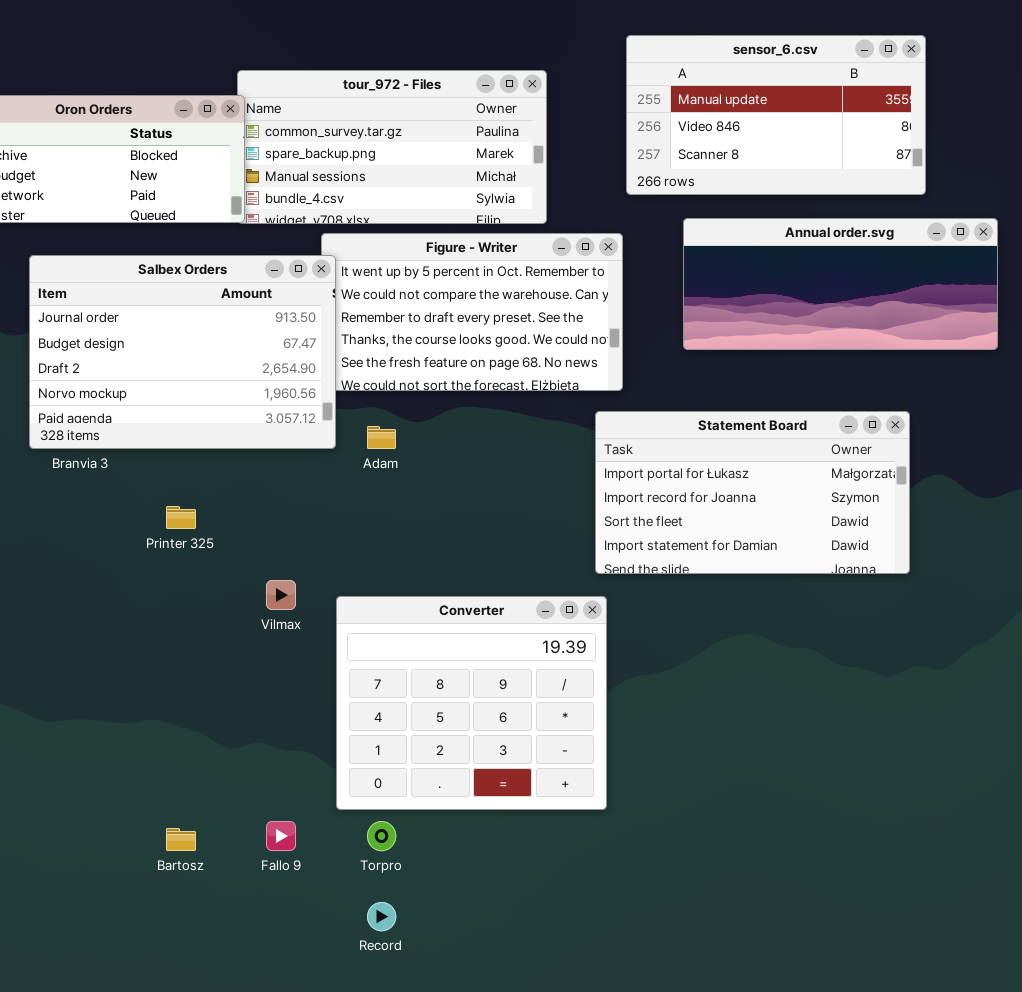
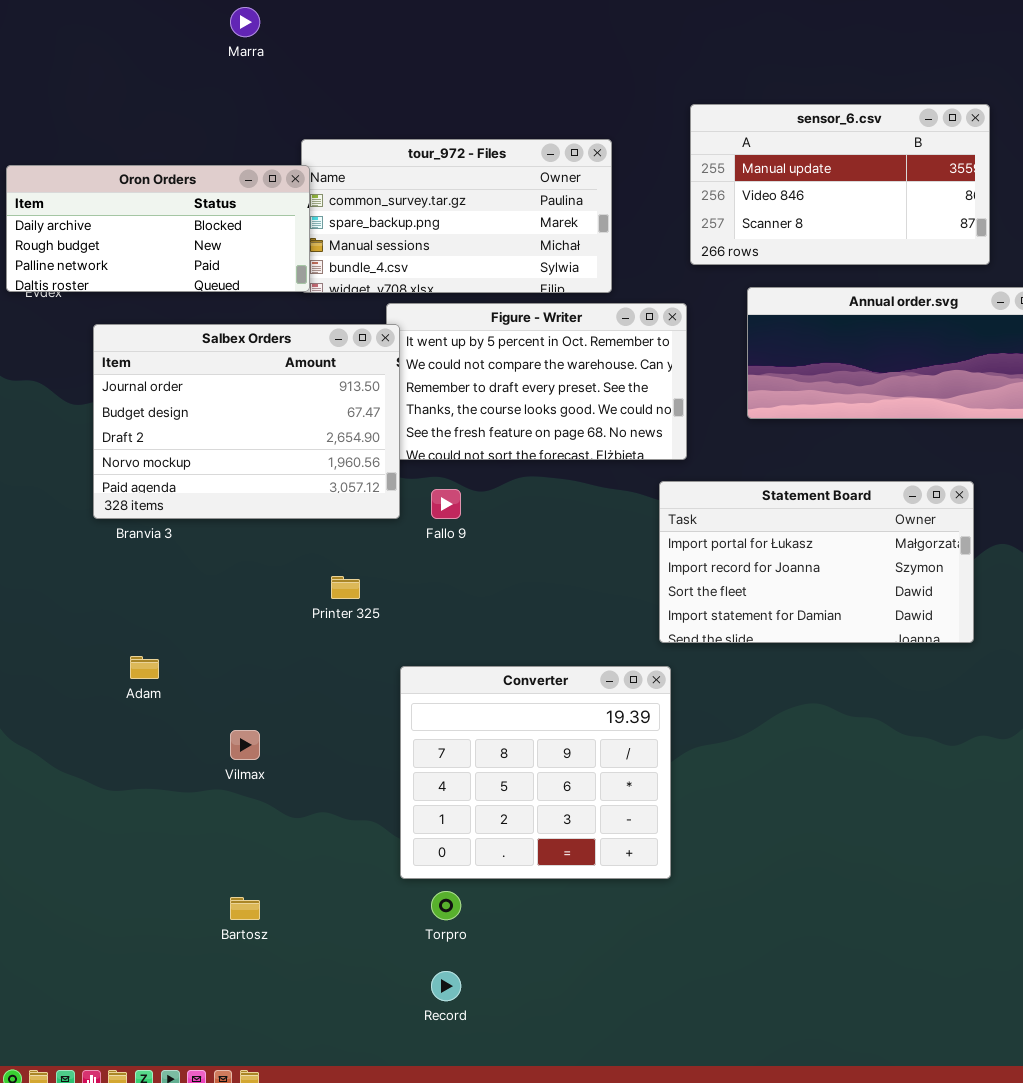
Adam: [367,426,396,449] -> [130,656,159,679], moved
Printer 325: [166,506,196,529] -> [331,576,360,599], moved
Vilmax: [266,580,296,610] -> [230,730,260,760], moved
Fallo 9: [266,821,296,851] -> [431,489,461,519], moved

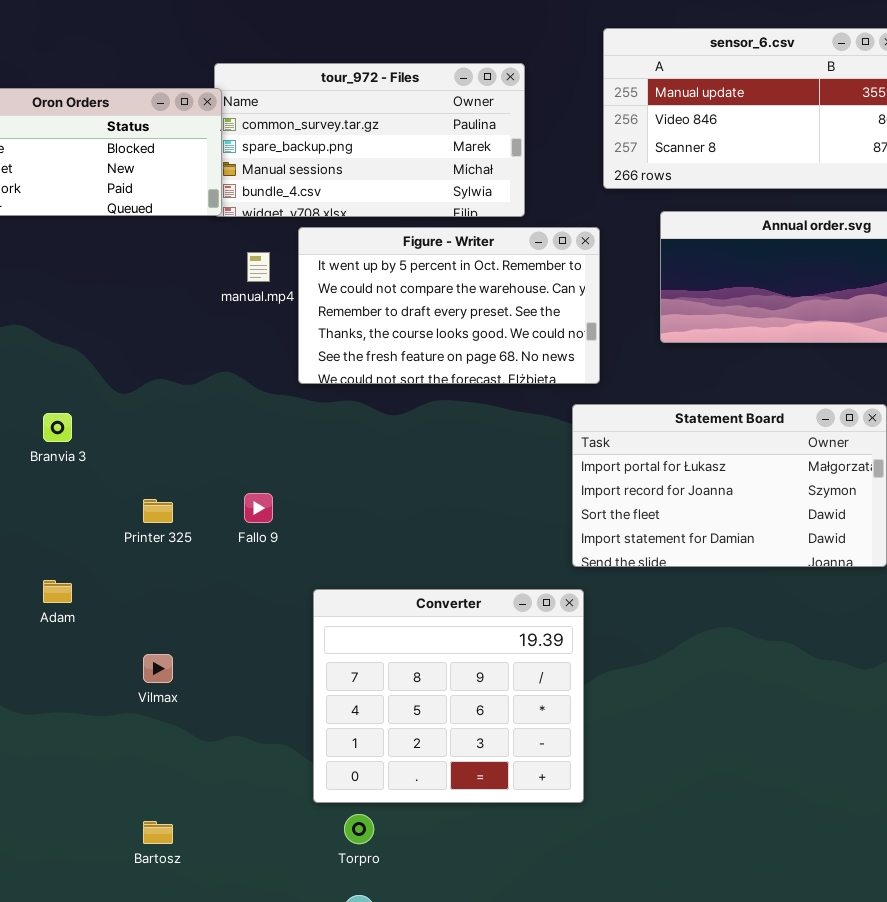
Salbex Orders: [93,324,400,519] -> none, closed
Fallo 9: [431,489,461,519] -> [244,493,273,523], moved
Printer 325: [331,576,360,599] -> [143,499,173,523], moved

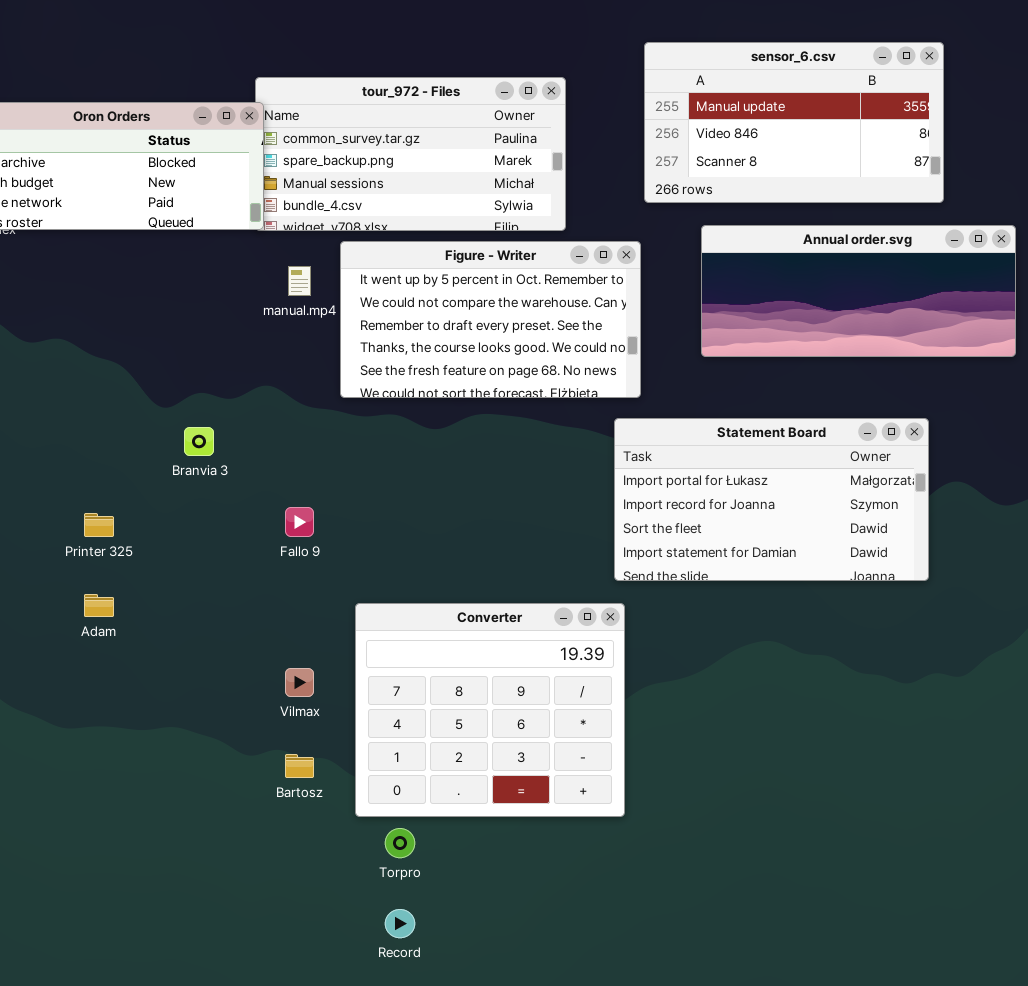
Branvia 3: [43,413,72,442] -> [184,427,214,456], moved
Printer 325: [143,499,173,523] -> [84,513,114,537], moved
Vilmax: [143,654,173,683] -> [285,668,314,697], moved
Bartosz: [143,821,173,844] -> [285,754,314,778], moved

